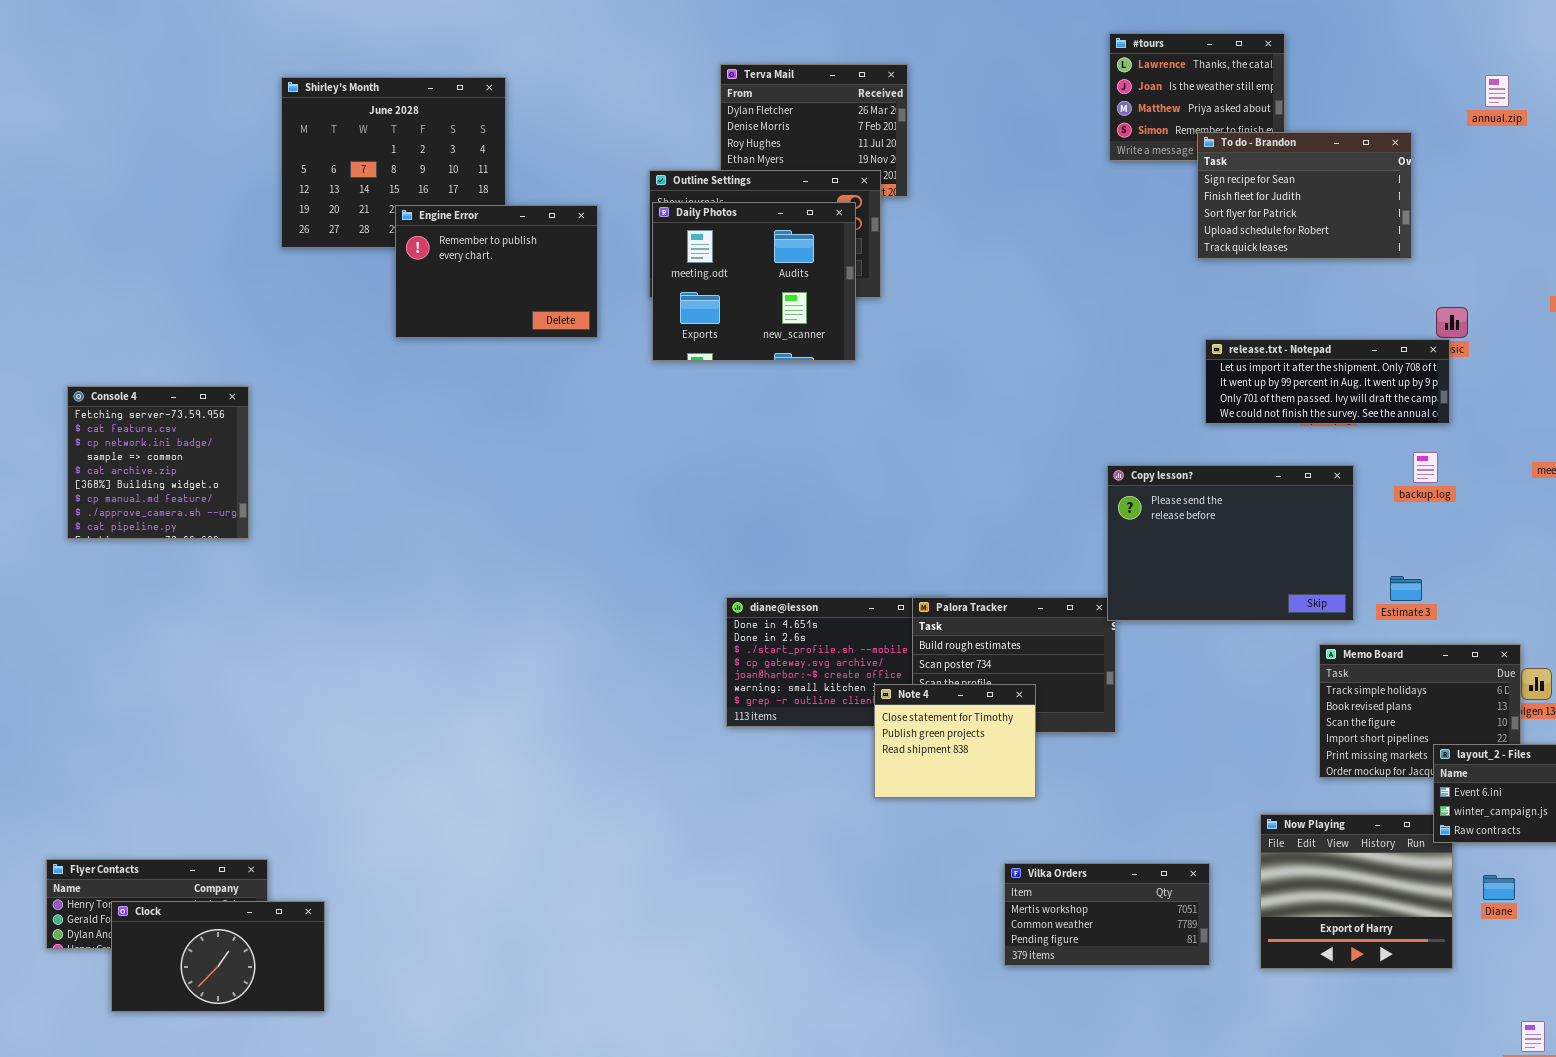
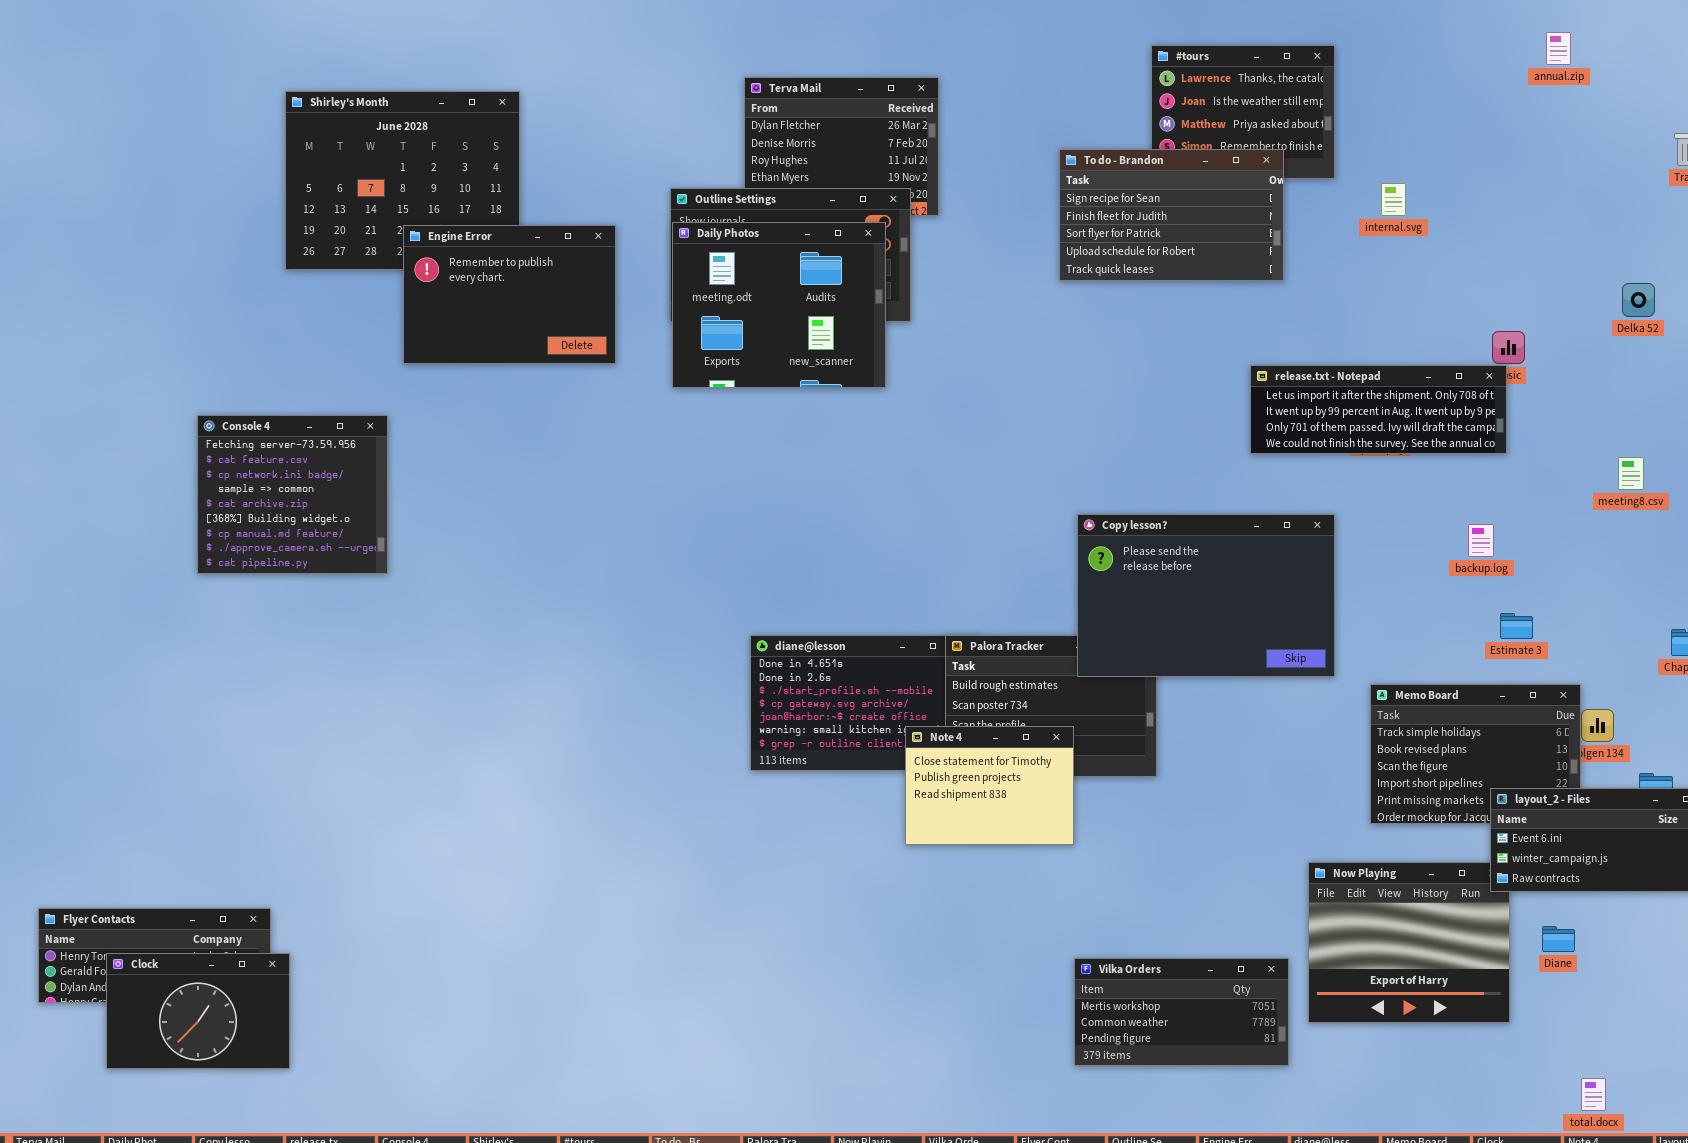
annual.zip: [1485,75,1509,107] -> [1546,32,1571,65], moved
To do - Brandon: [1197,132,1412,259] -> [1059,149,1284,281], moved
Console 4: [67,386,249,539] -> [197,415,388,574], moved
backup.log: [1413,452,1438,483] -> [1468,524,1494,557], moved
Copy lesson?: [1107,465,1354,621] -> [1077,514,1335,677], moved
Estimate 3: [1390,576,1422,601] -> [1500,613,1533,639], moved
Vilka Orders: [1004,863,1210,966] -> [1074,958,1289,1066], moved
Clock: [111,901,325,1012] -> [106,953,290,1069], resized

